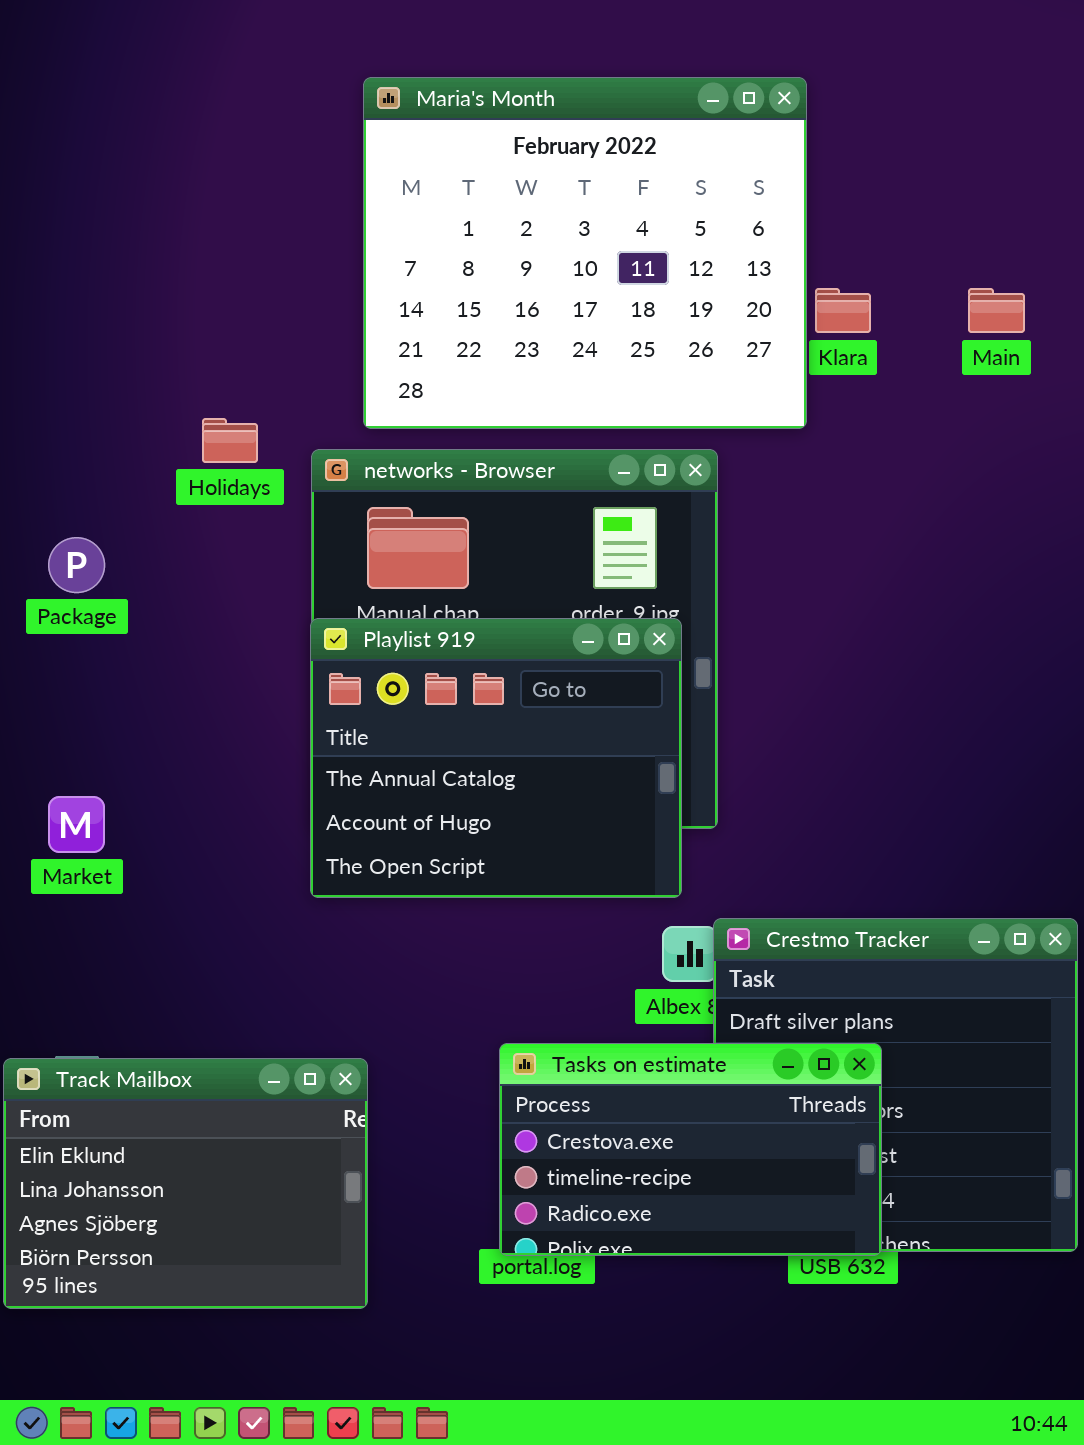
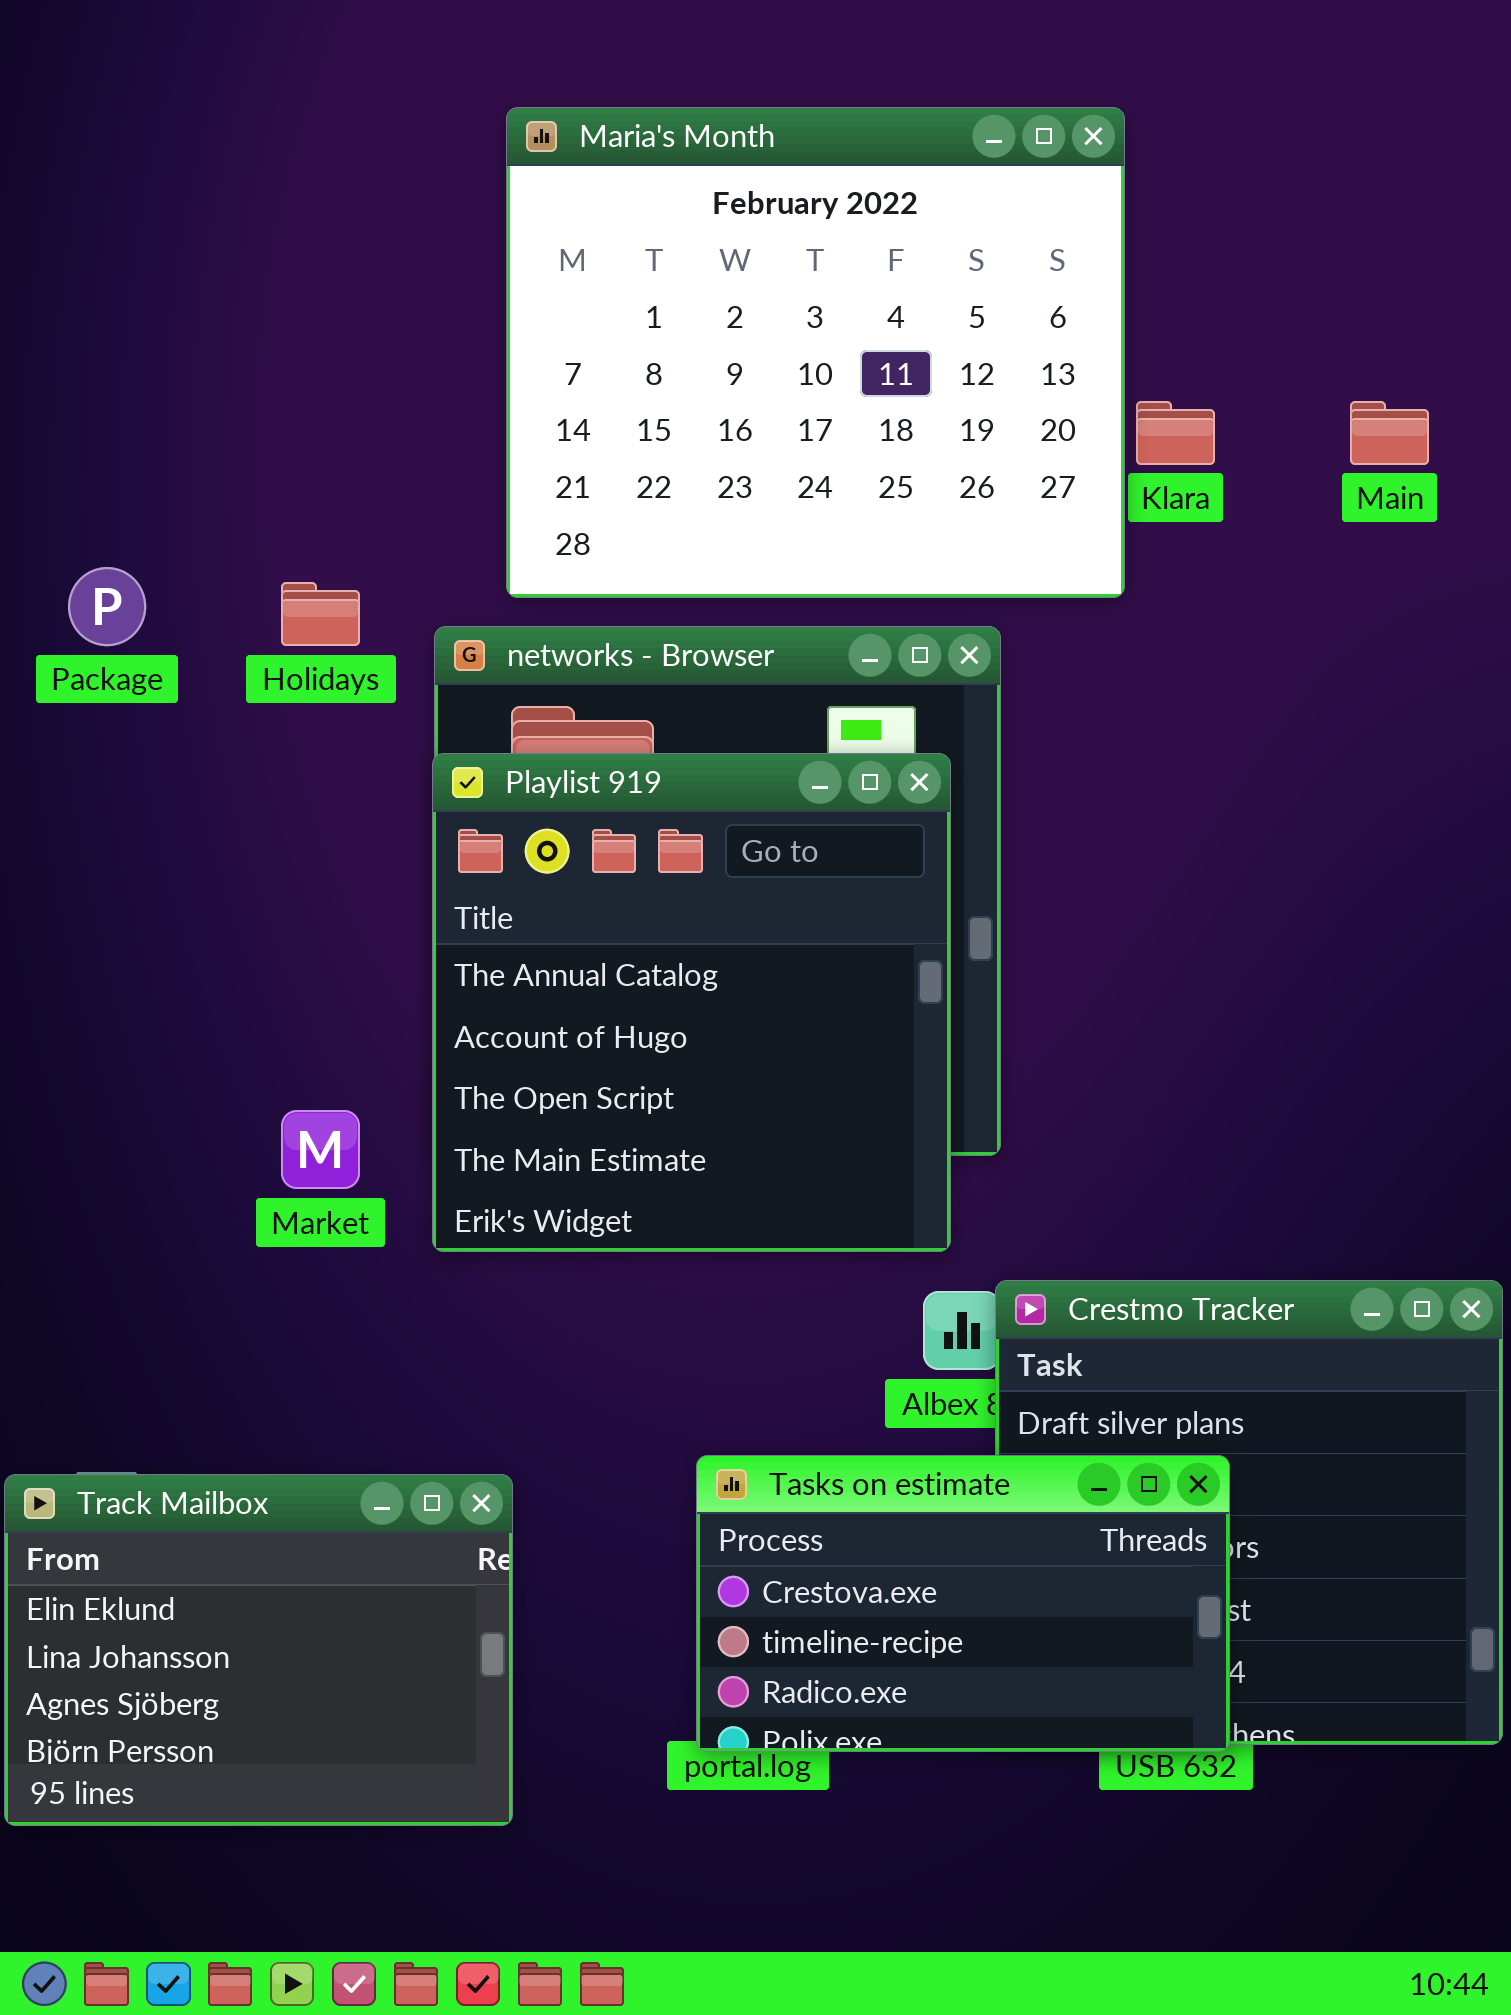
Package: [48,537,105,593] -> [68,567,146,646], moved
Playlist 919: [310,618,682,898] -> [432,753,951,1252], resized
Market: [48,796,105,853] -> [281,1110,360,1189], moved

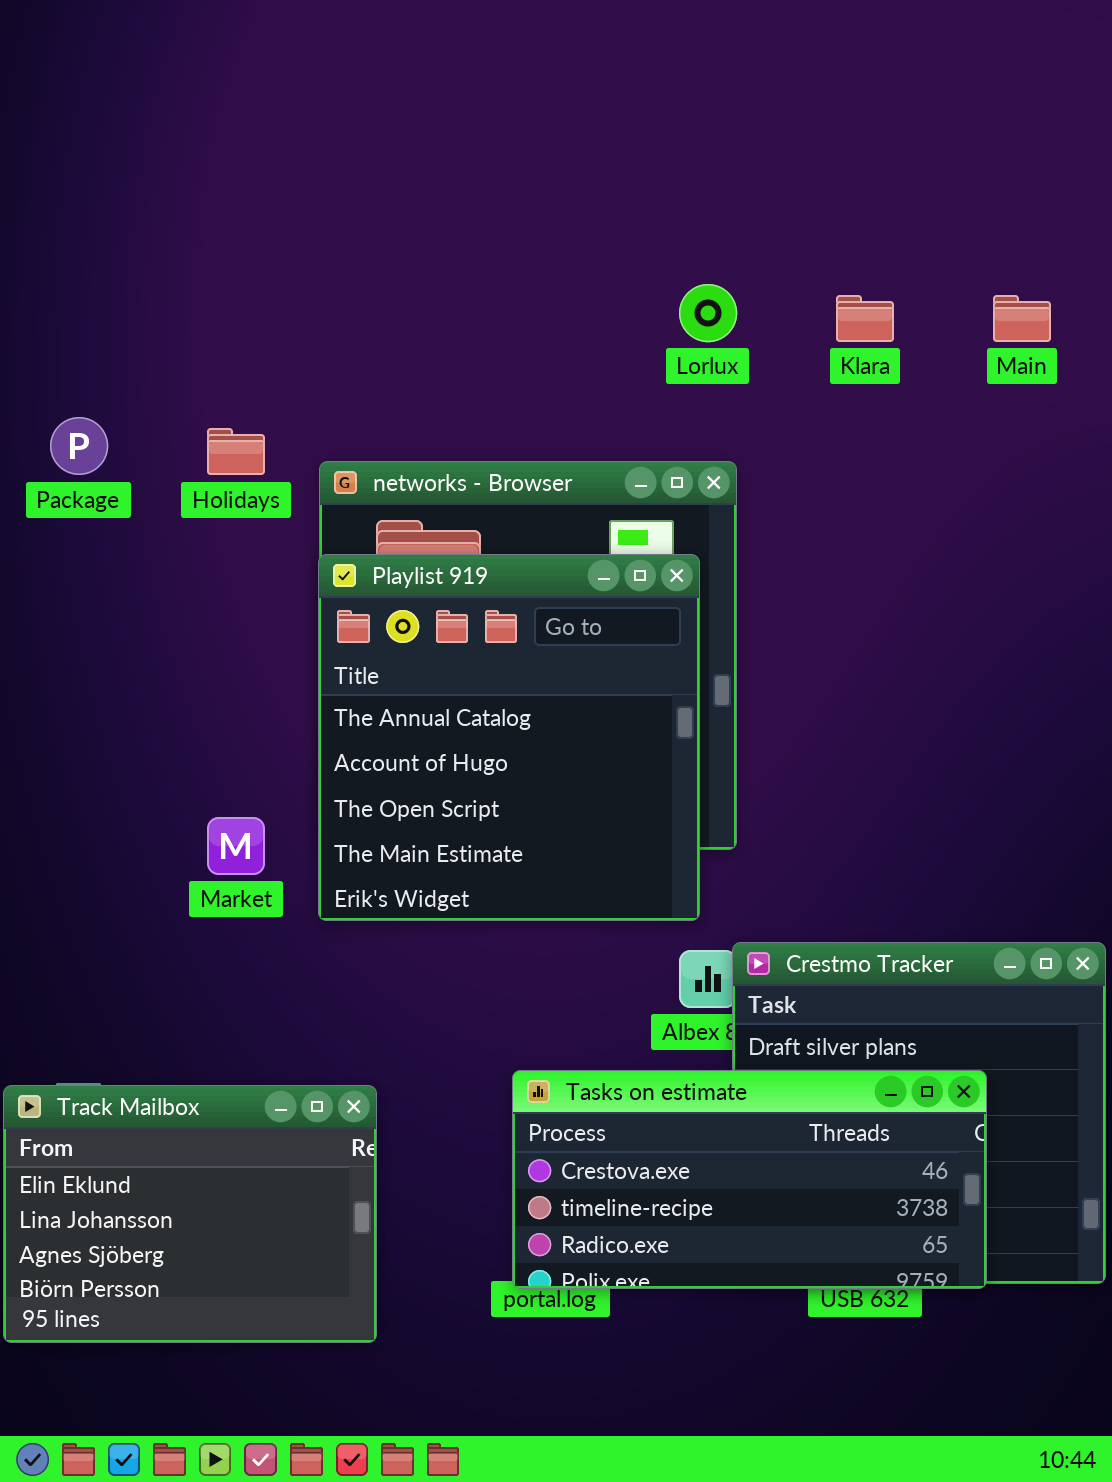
Maria's Month: [506,107,1125,598] -> none, closed
Tasks on estimate: [696,1455,1230,1752] -> [512,1070,987,1289], resized

